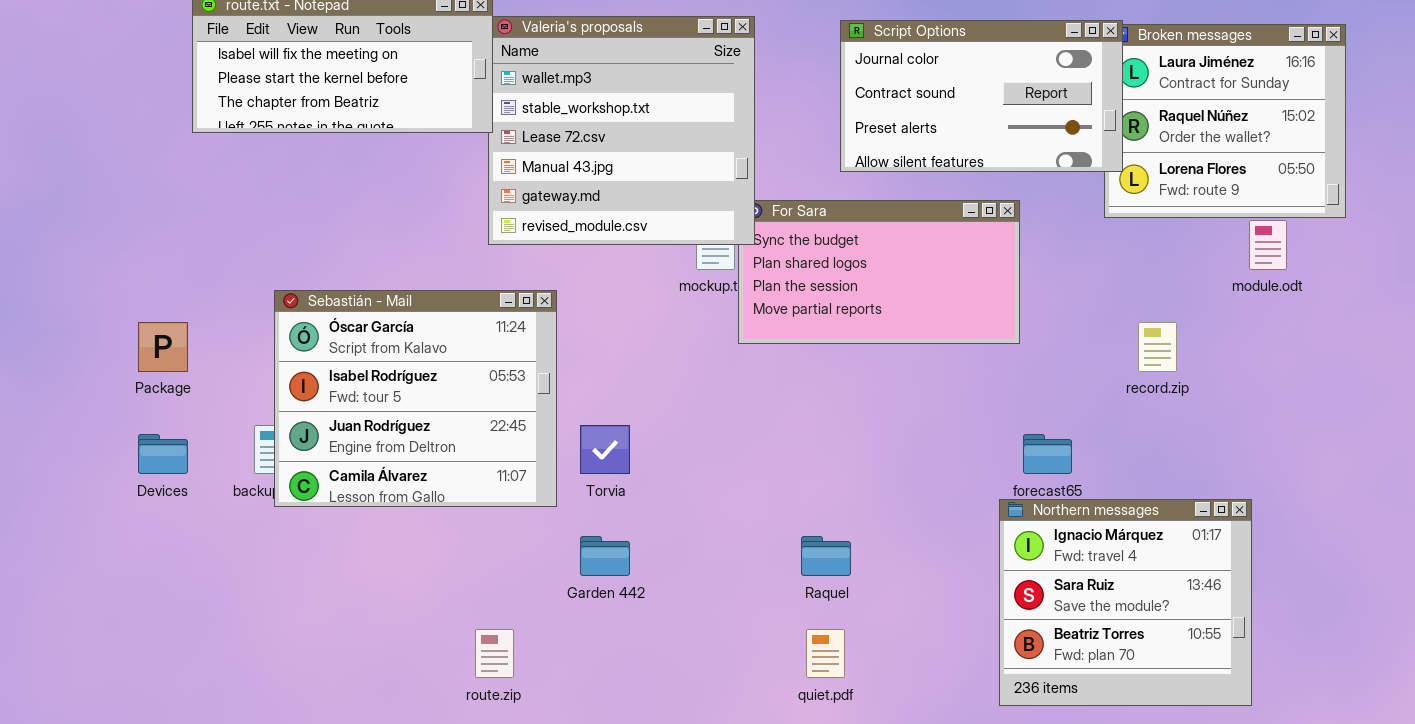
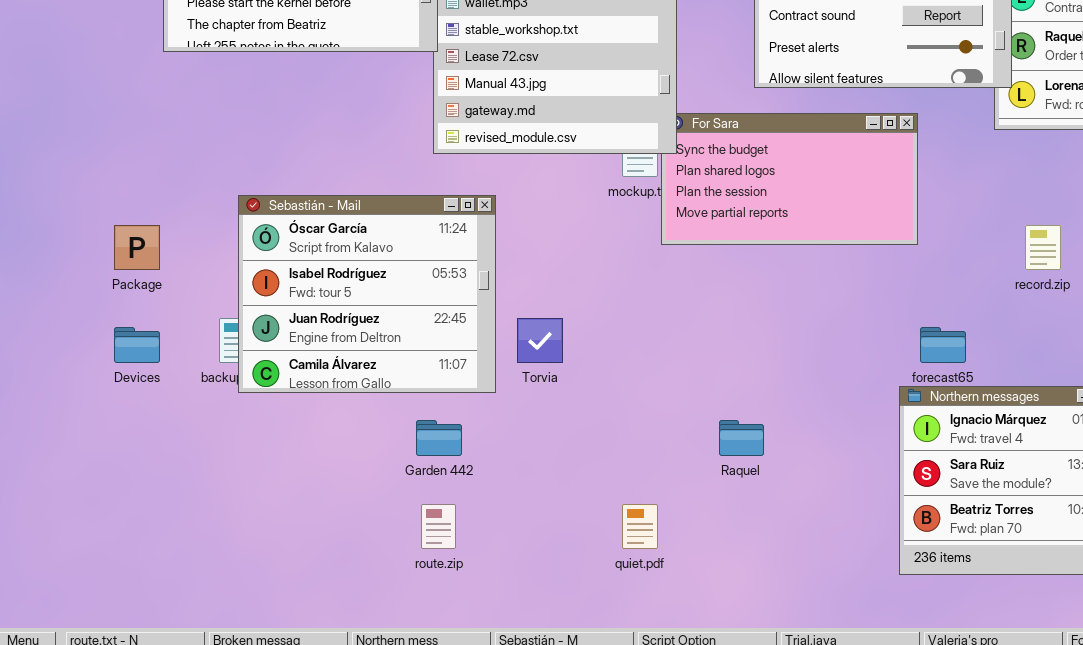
Garden 442: [580,536,630,576] -> [416,420,462,456], moved
quiet.pdf: [806,629,845,678] -> [622,504,658,549], moved

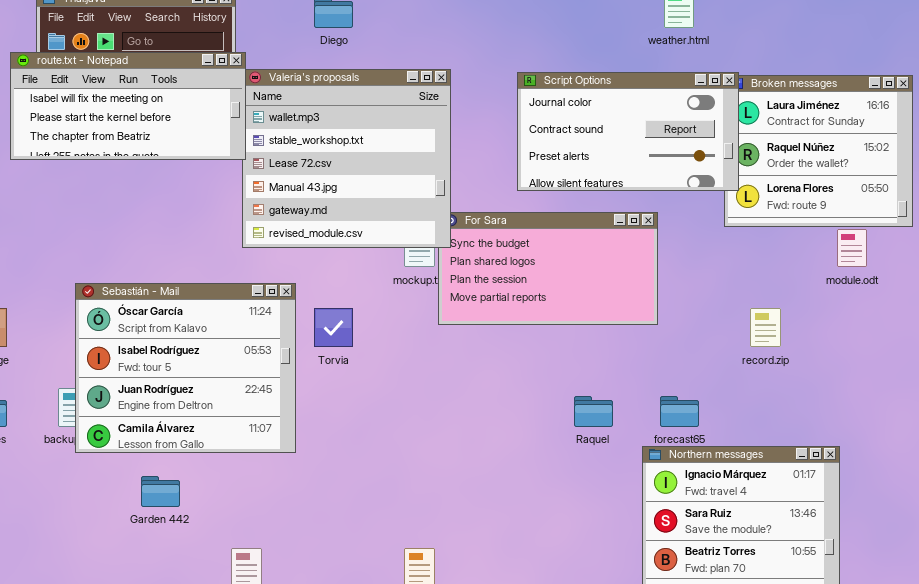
Torvia: [517,318,563,363] -> [314,308,353,347], moved
Garden 442: [416,420,462,456] -> [141,476,180,507], moved
Raquel: [719,420,764,456] -> [574,396,613,427], moved

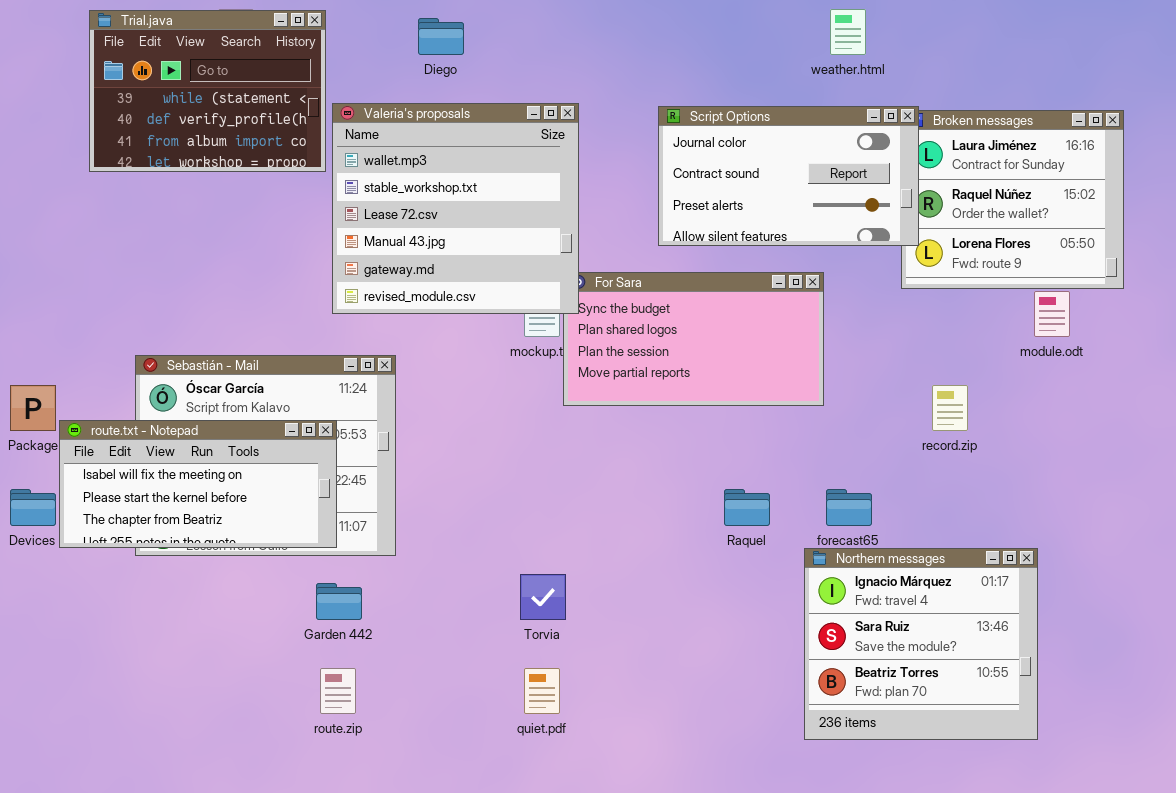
route.txt - Notepad: [10,52,246,160] -> [59,420,337,548], moved
Torvia: [314,308,353,347] -> [520,574,566,620], moved
Garden 442: [141,476,180,507] -> [316,583,362,620], moved

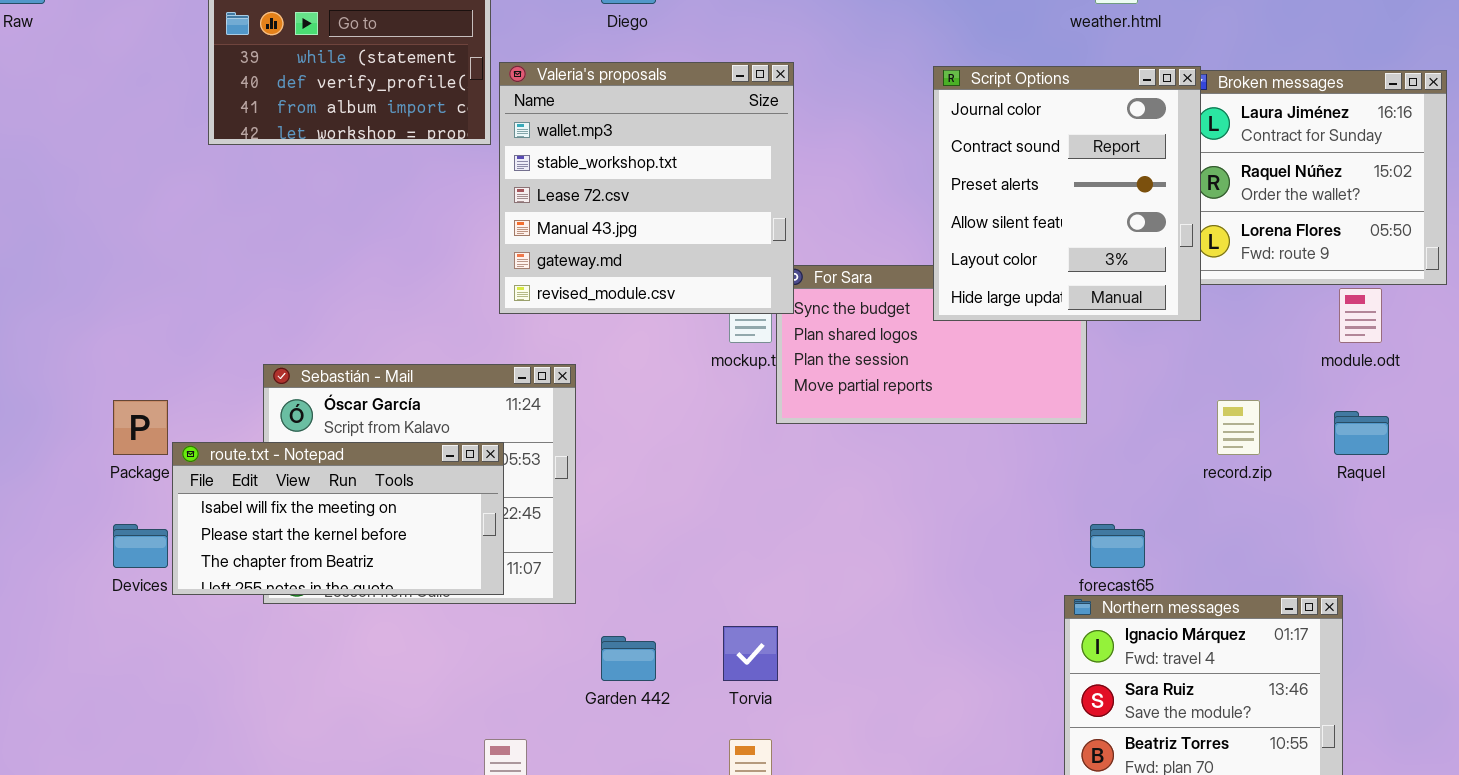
Script Options: [658,106,919,246] -> [933,66,1201,321], resized
Raquel: [724,489,770,526] -> [1334,411,1389,455], moved
Garden 442: [316,583,362,620] -> [601,636,656,681], moved

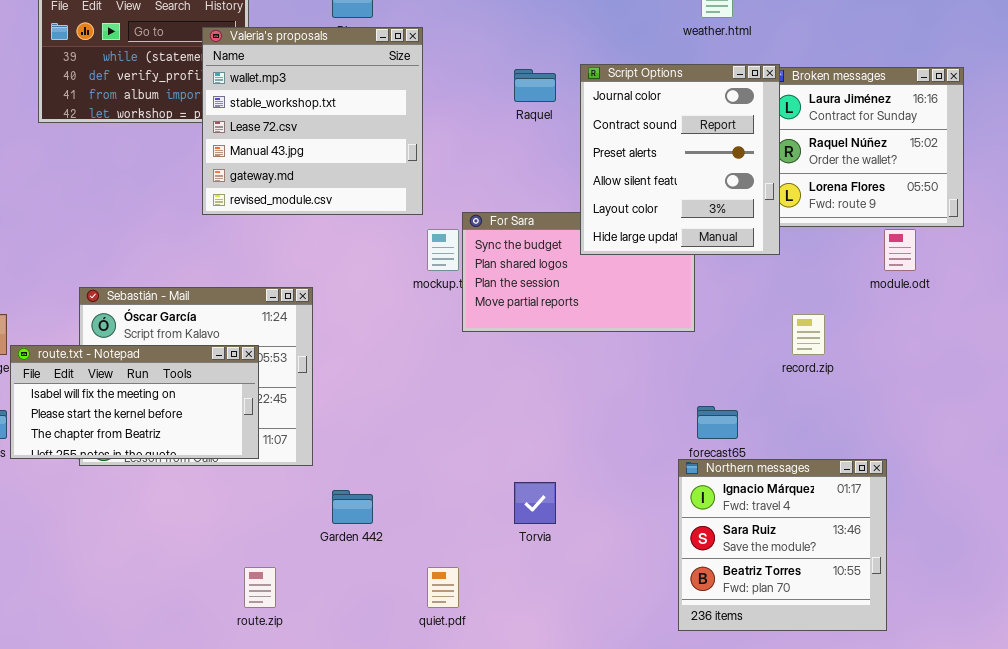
Valeria's proposals: [499,62,794,314] -> [202,27,423,215], moved
Raquel: [1334,411,1389,455] -> [514,69,556,102], moved
Torvia: [723,626,778,681] -> [514,482,556,524], moved

